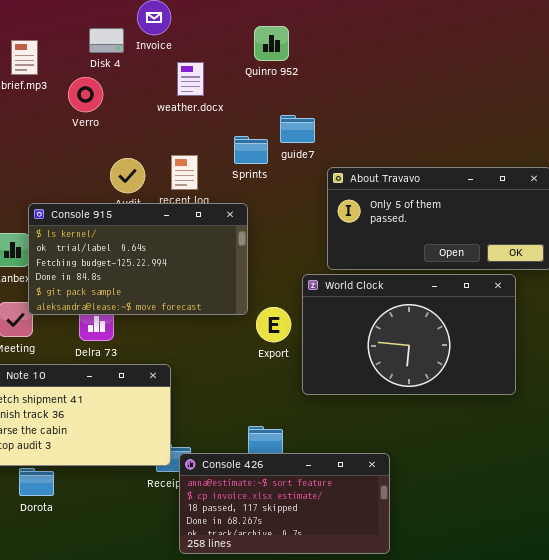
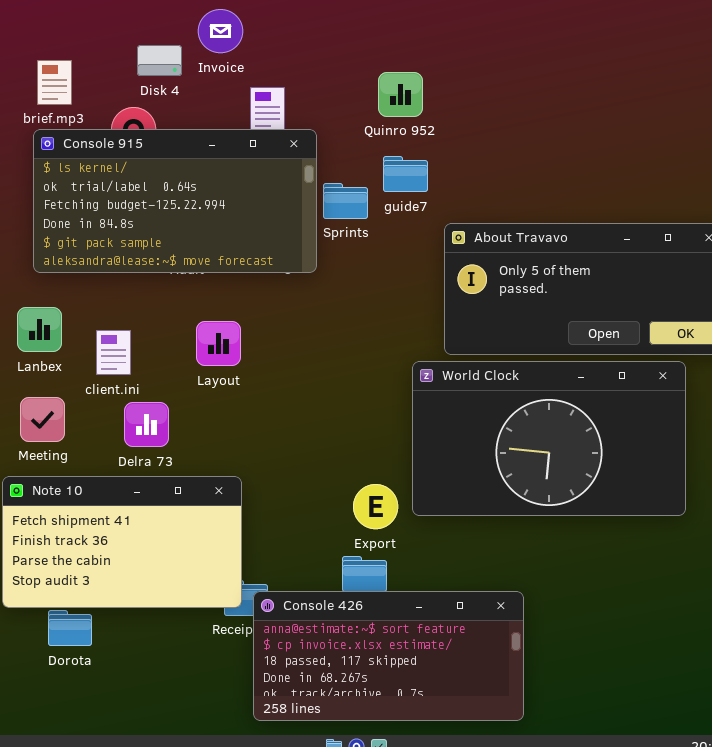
Quinro 952: [254,26,289,61] -> [378,72,423,117], moved
Console 915: [28,203,248,315] -> [33,129,317,273], moved
Export: [256,307,291,342] -> [353,484,398,529], moved

